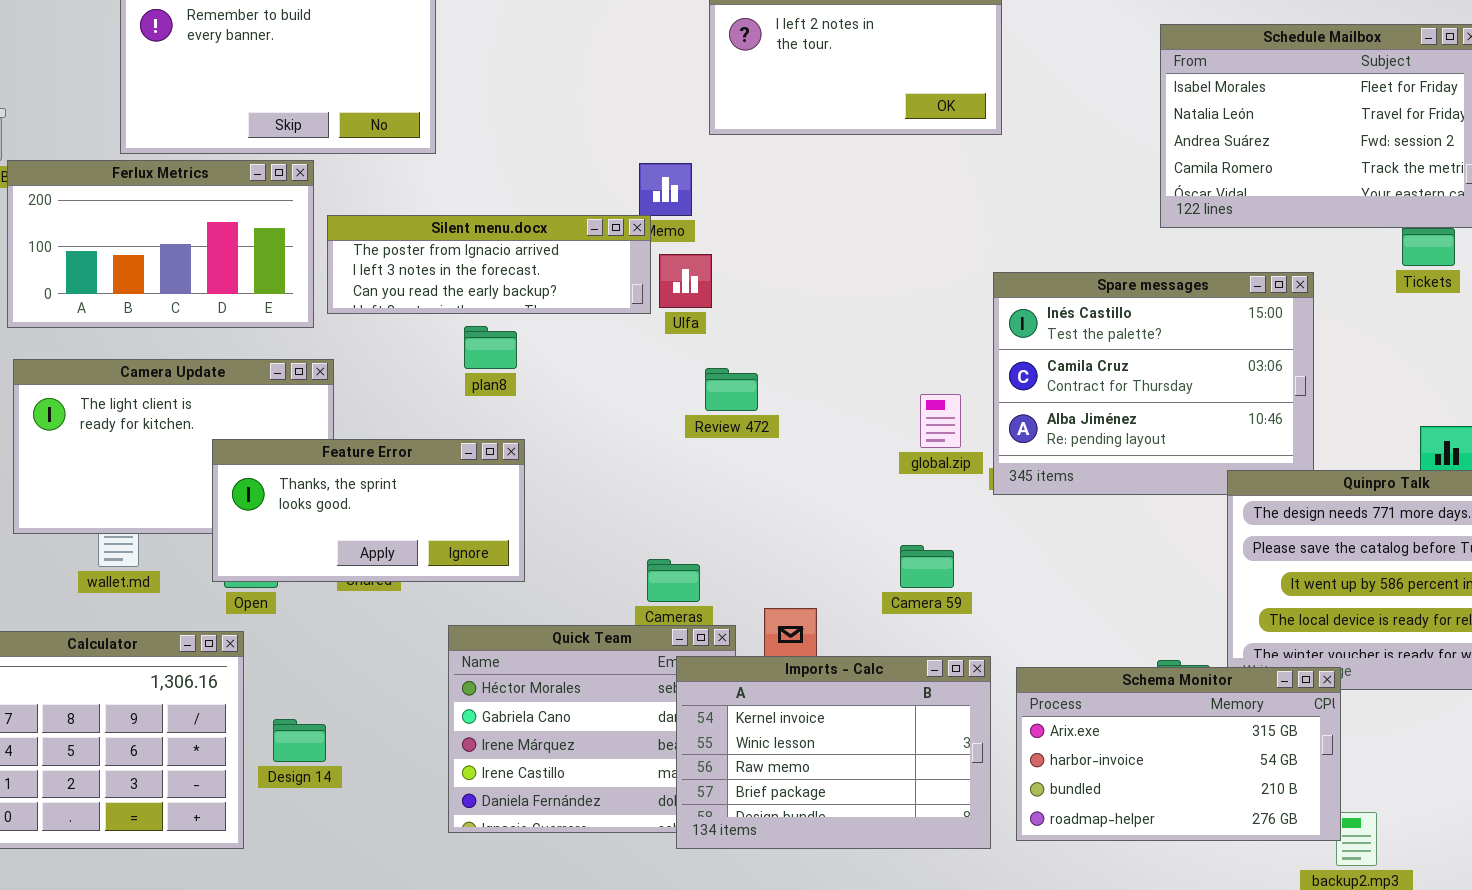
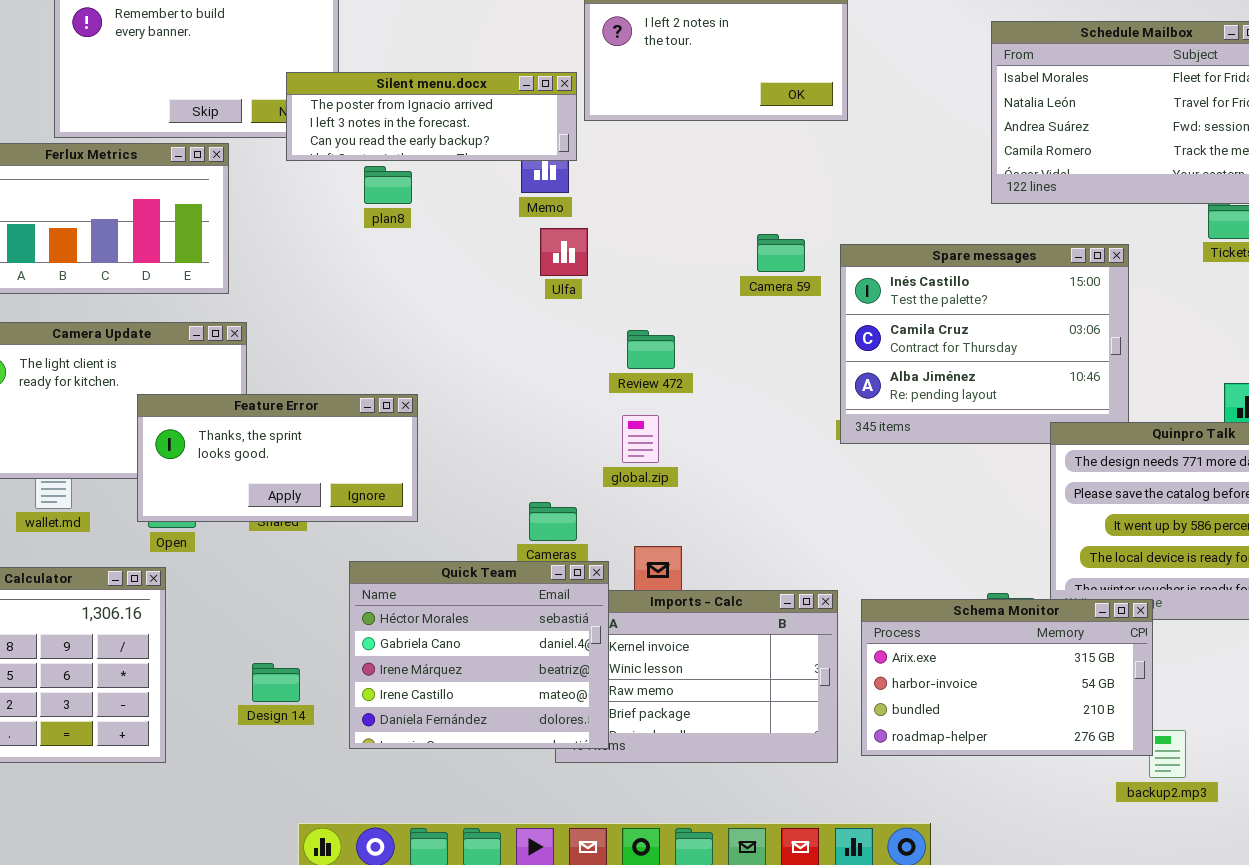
Silent menu.docx: [327,215,651,314] -> [286,72,577,161], moved
plan8: [464,326,517,369] -> [364,166,412,204], moved
Review 472: [705,368,758,411] -> [627,330,675,369], moved
global.zip: [920,394,961,448] -> [622,415,659,463], moved
Camera 59: [900,545,954,588] -> [757,234,805,272], moved
Quick Team: [448,625,736,833] -> [349,561,609,749], raised
Design 14: [273,719,326,762] -> [252,663,300,702], moved

